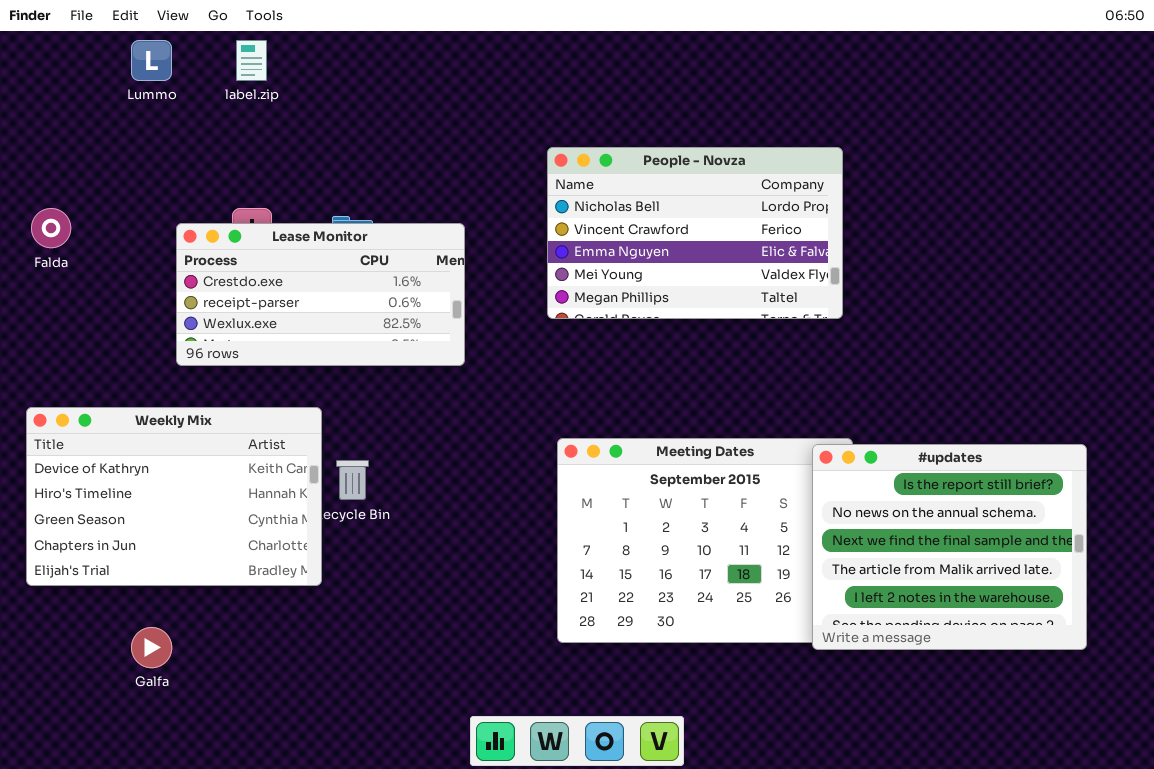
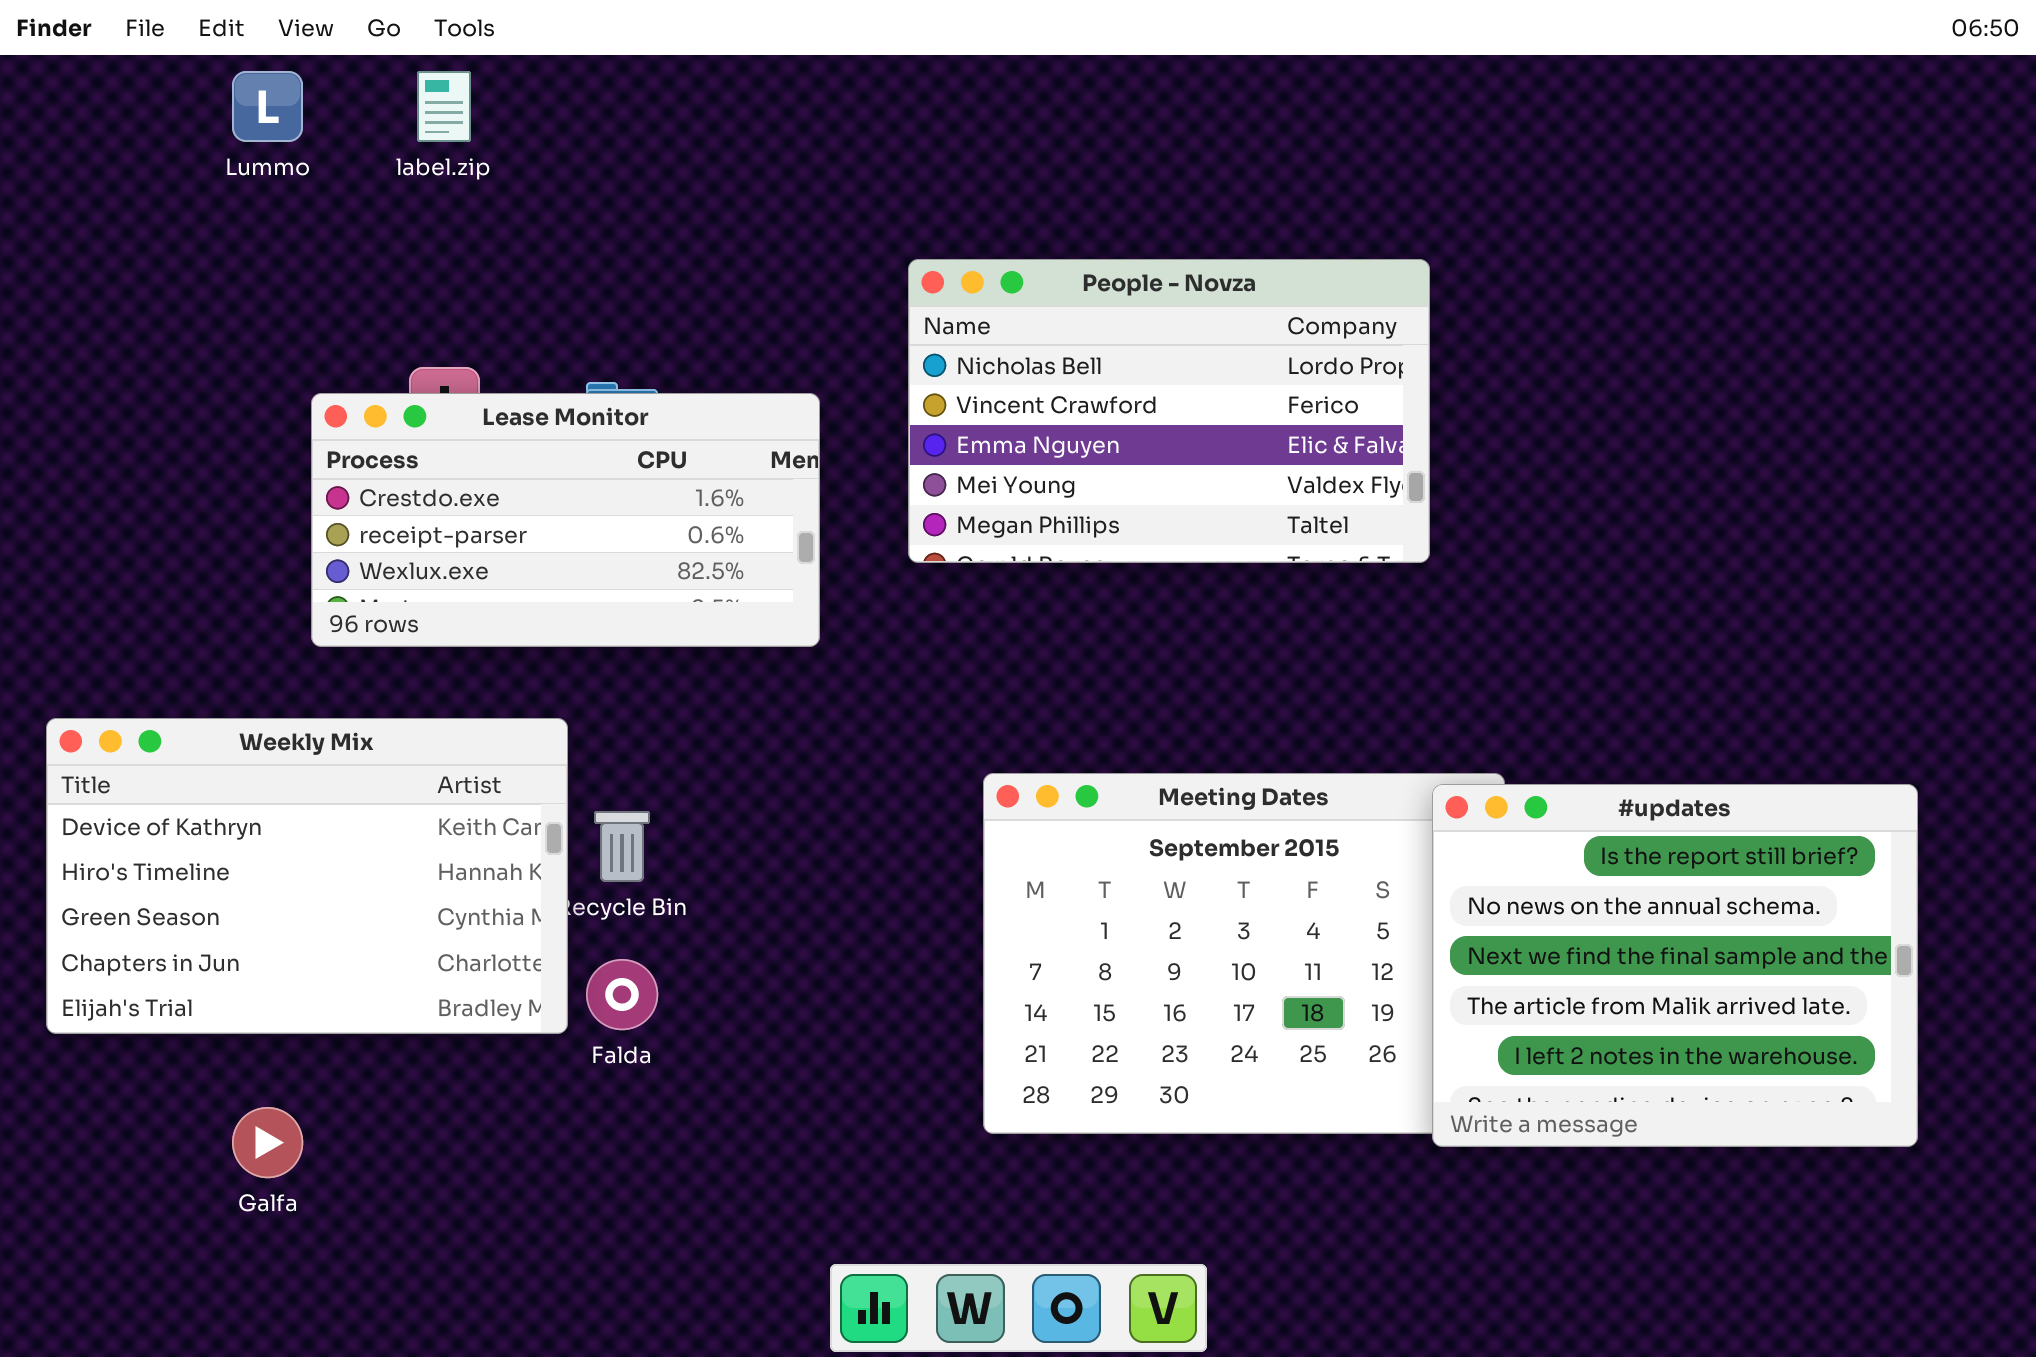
People - Novza: [547,147,843,319] -> [908,259,1430,563], moved
Falda: [31,208,71,248] -> [586,959,658,1030], moved

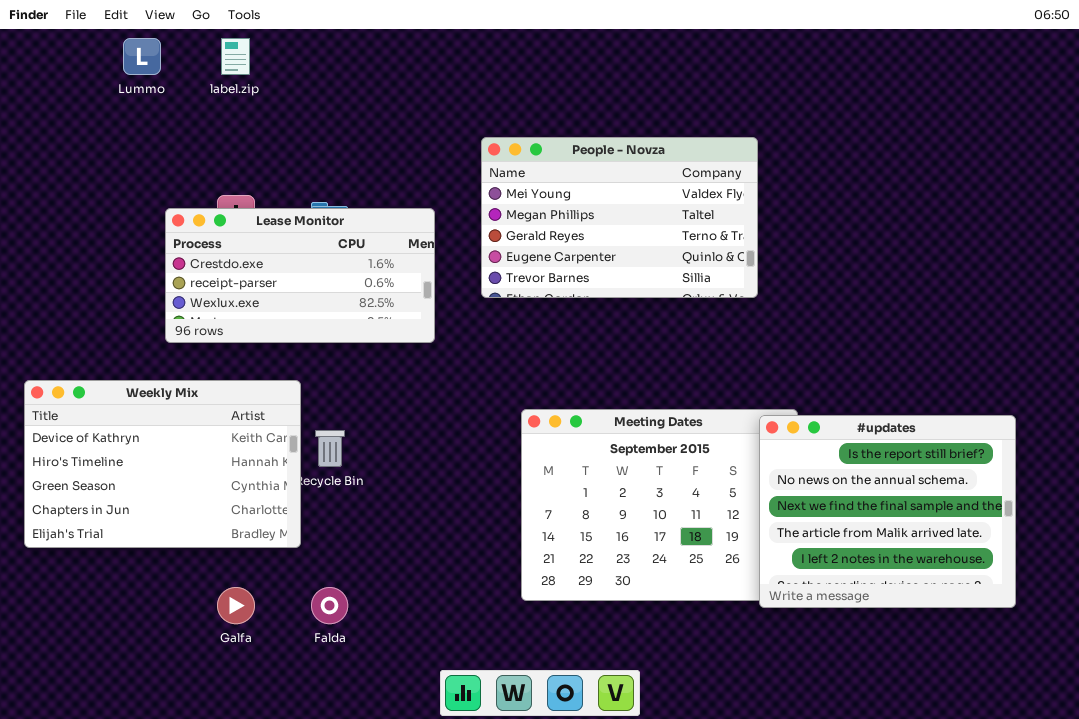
People - Novza: [908,259,1430,563] -> [481,137,758,298], scrolled down 3 rows
Falda: [586,959,658,1030] -> [311,587,348,624], moved
Galfa: [232,1107,303,1178] -> [217,587,255,624], moved

